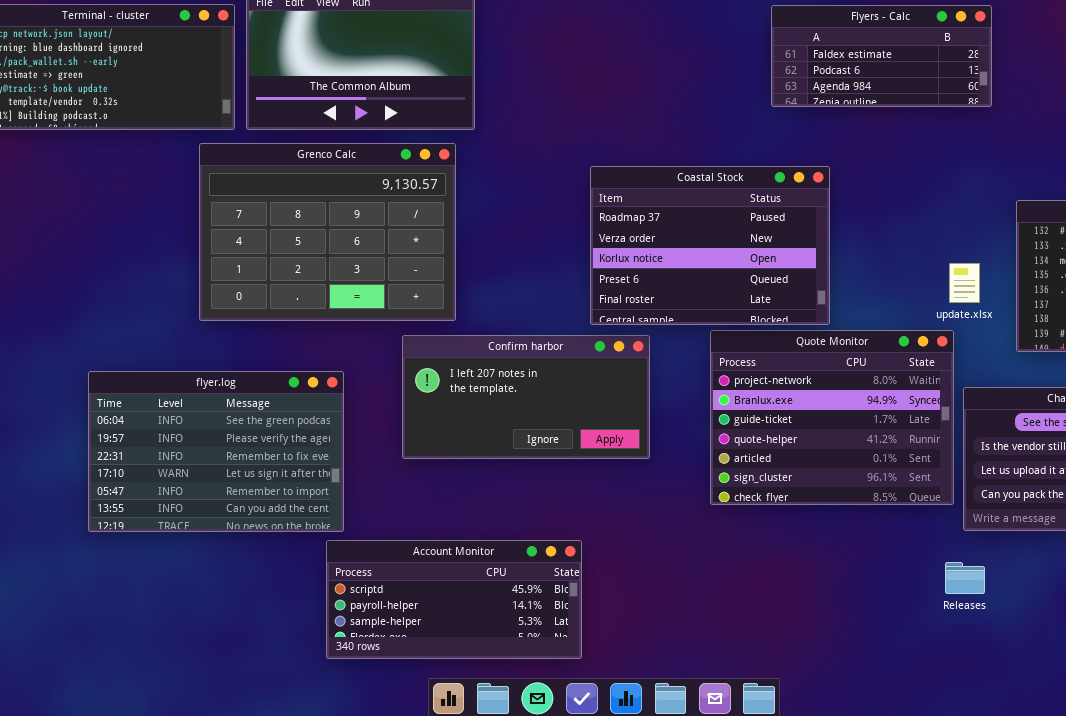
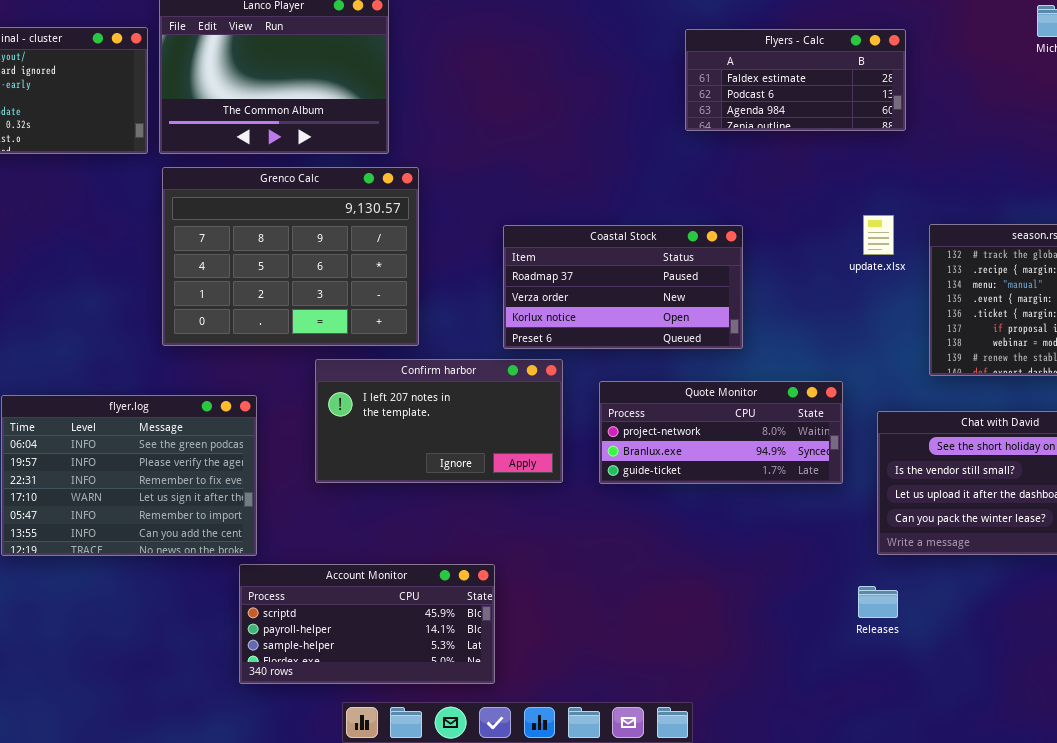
Grenco Calc: [199,143,456,321] -> [162,167,419,346], moved
Coastal Stock: [590,166,830,325] -> [503,225,743,349], resized
update.xlsx: [949,263,980,303] -> [863,215,894,255], moved
Quote Monitor: [710,330,954,505] -> [599,381,843,484], moved, resized

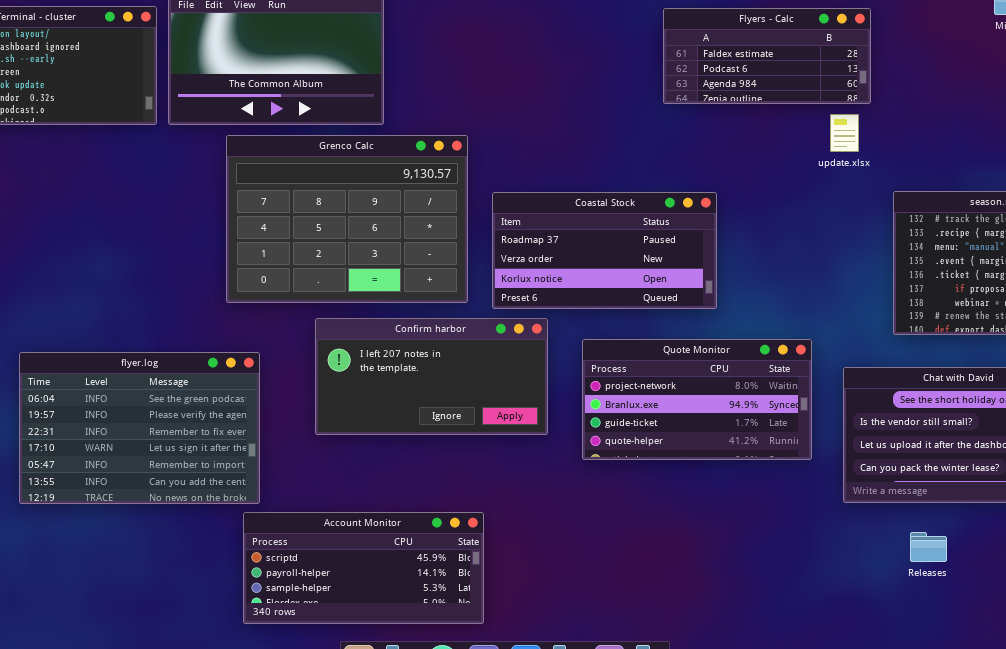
Grenco Calc: [162,167,419,346] -> [226,135,468,303], moved
update.xlsx: [863,215,894,255] -> [830,114,859,152], moved
Quote Monitor: [599,381,843,484] -> [582,339,812,460], resized
Releases: [858,586,898,618] -> [910,532,947,562], moved

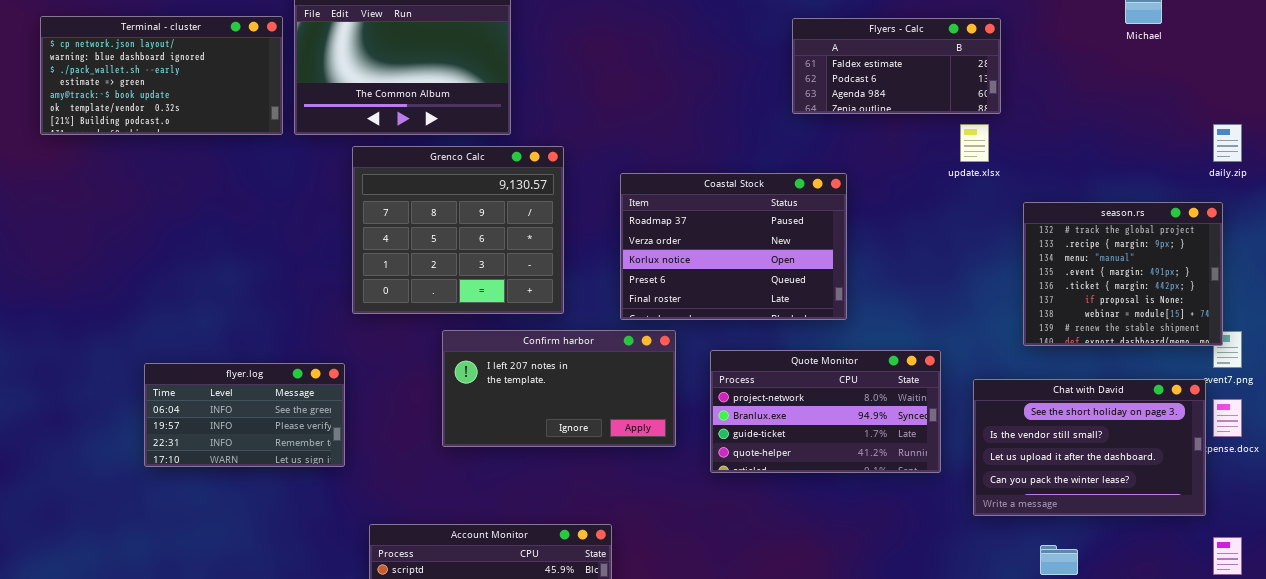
Grenco Calc: [226,135,468,303] -> [352,146,564,314], resized
Coastal Stock: [492,192,717,309] -> [620,173,847,320], resized
flyer.log: [19,352,260,504] -> [144,363,345,467], resized

